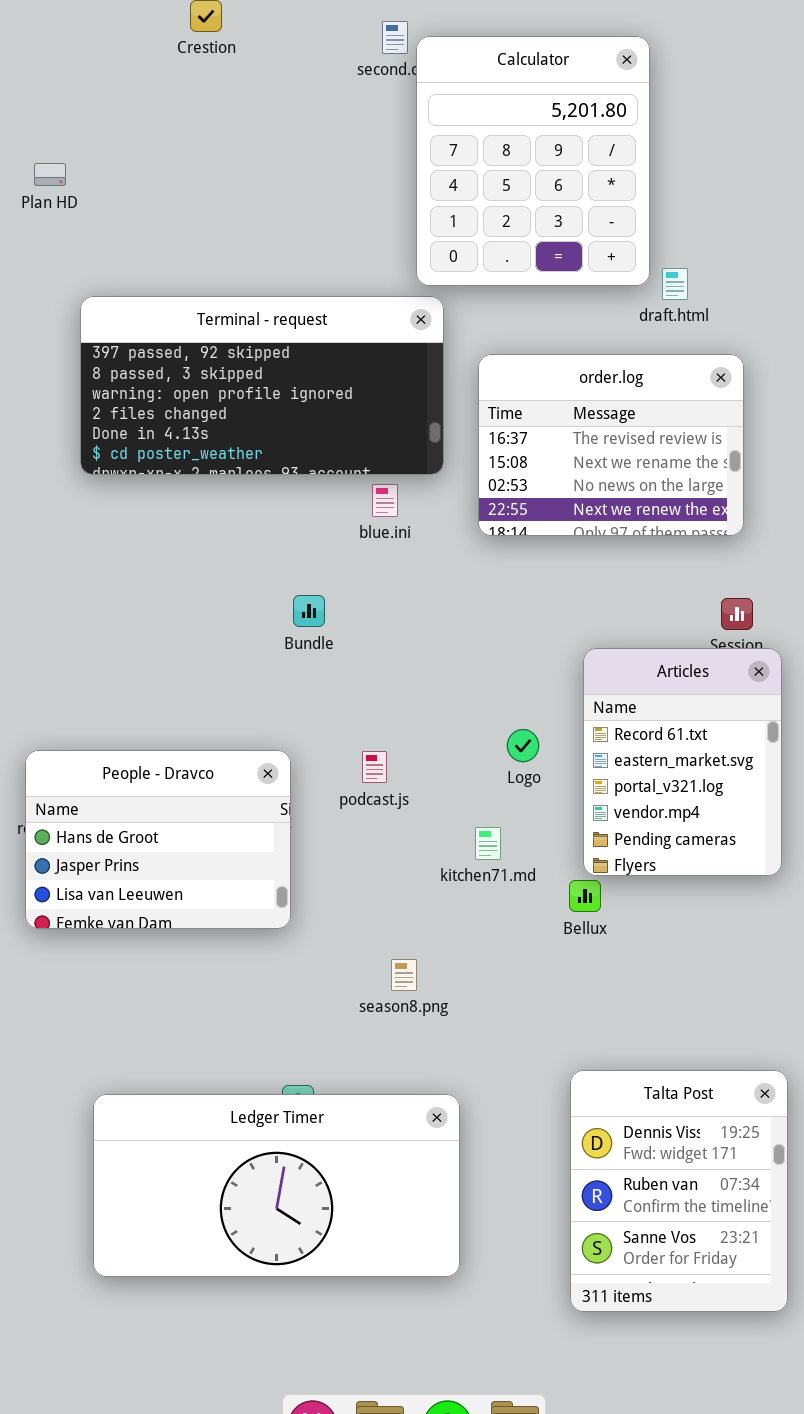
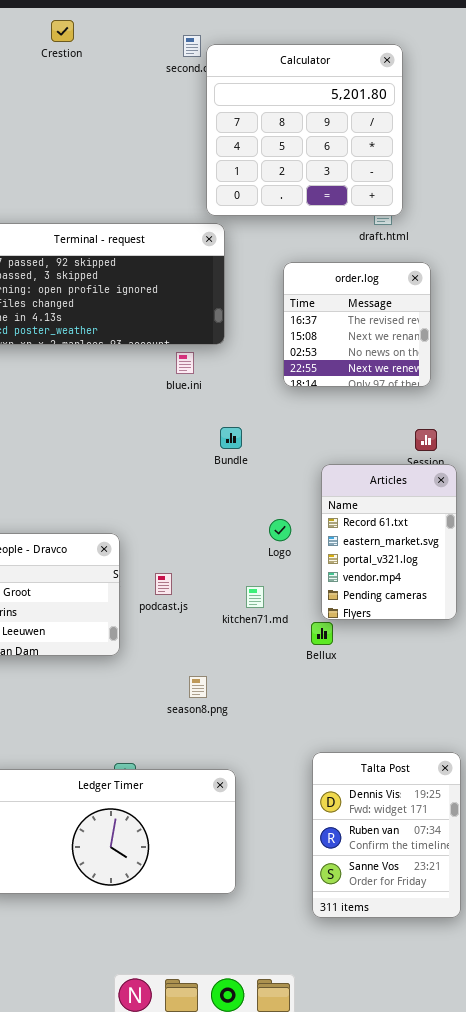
Calculator: [416,36,650,286] -> [206,44,403,216], resized
order.log: [478,354,744,536] -> [283,262,431,387], resized
Bundle: [293,595,325,627] -> [220,427,242,449], moved
podcast.js: [362,751,387,783] -> [155,573,172,595], moved

